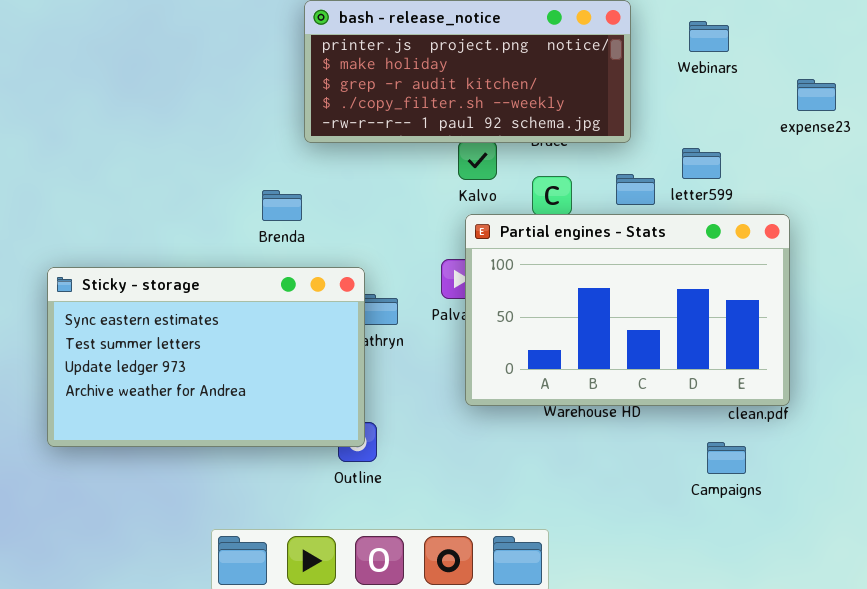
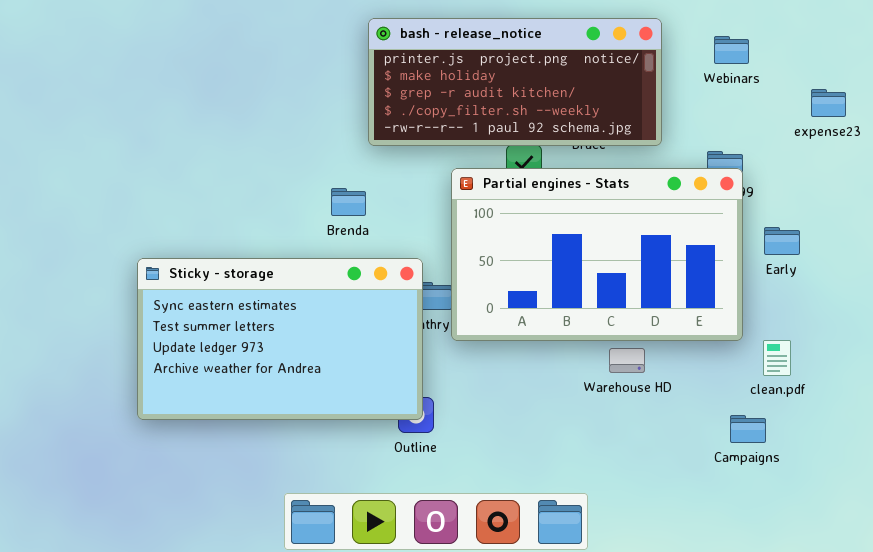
Partial engines - Stats: [465,214,790,406] -> [451,168,743,341], moved

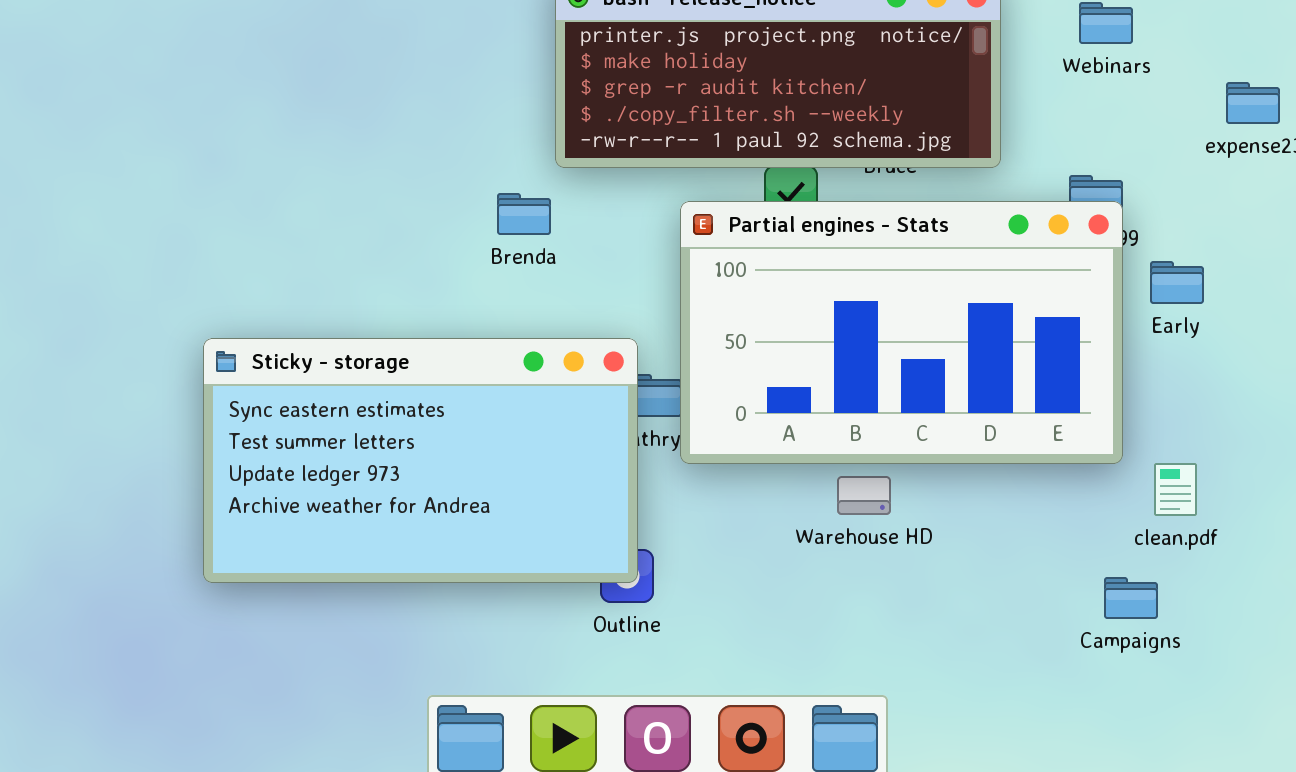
Brenda: [331,188,366,216] -> [497,193,551,235], moved
Early: [764,227,800,255] -> [1150,261,1204,304], moved
Warehouse HD: [609,348,645,373] -> [837,476,891,515], moved

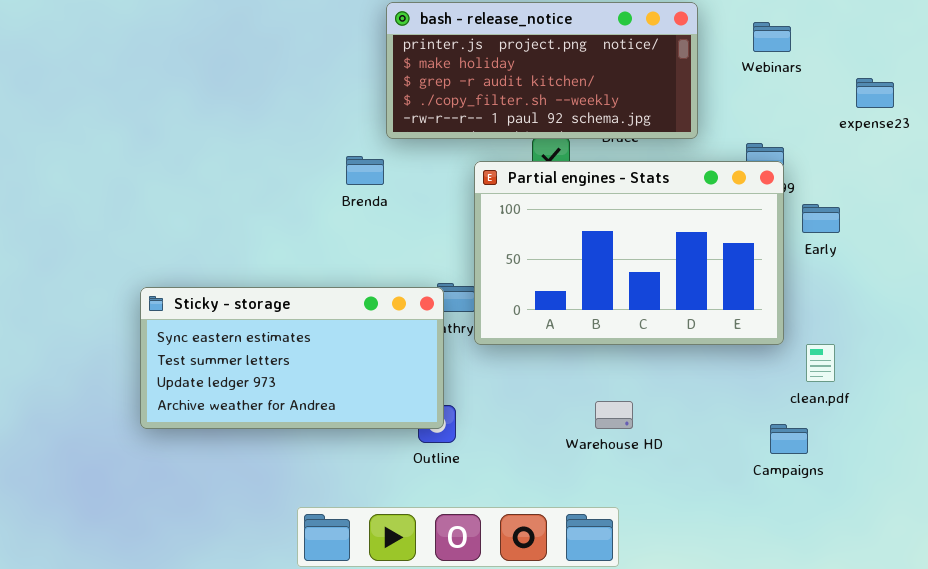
Sticky - storage: [203,338,638,583] -> [140,287,444,429], resized
Warehouse HD: [837,476,891,515] -> [595,401,633,429], moved

